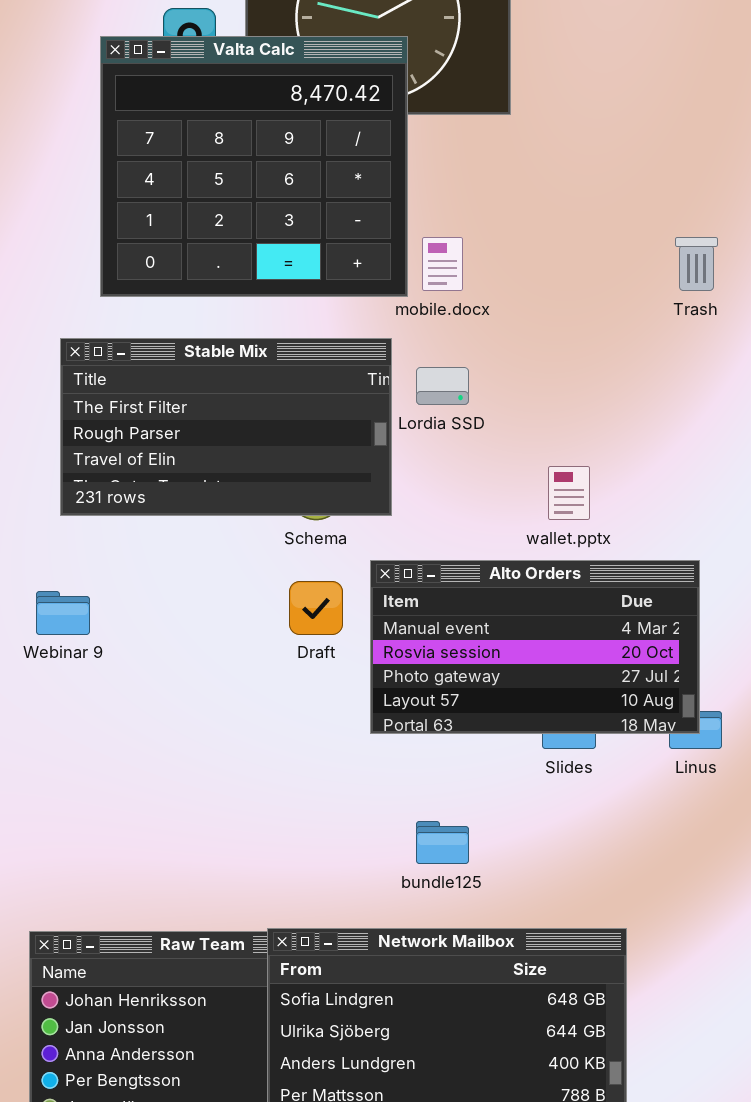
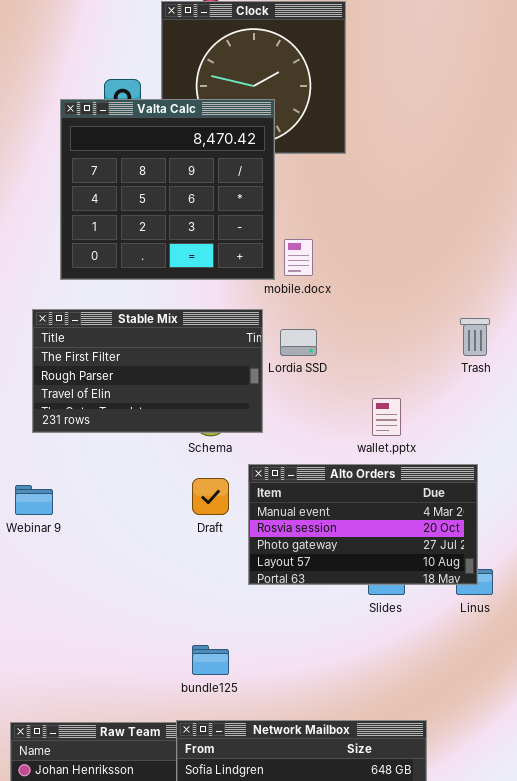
Trash: [675,237,718,291] -> [460,318,490,356], moved
bundle125: [416,821,469,864] -> [192,645,229,675], moved

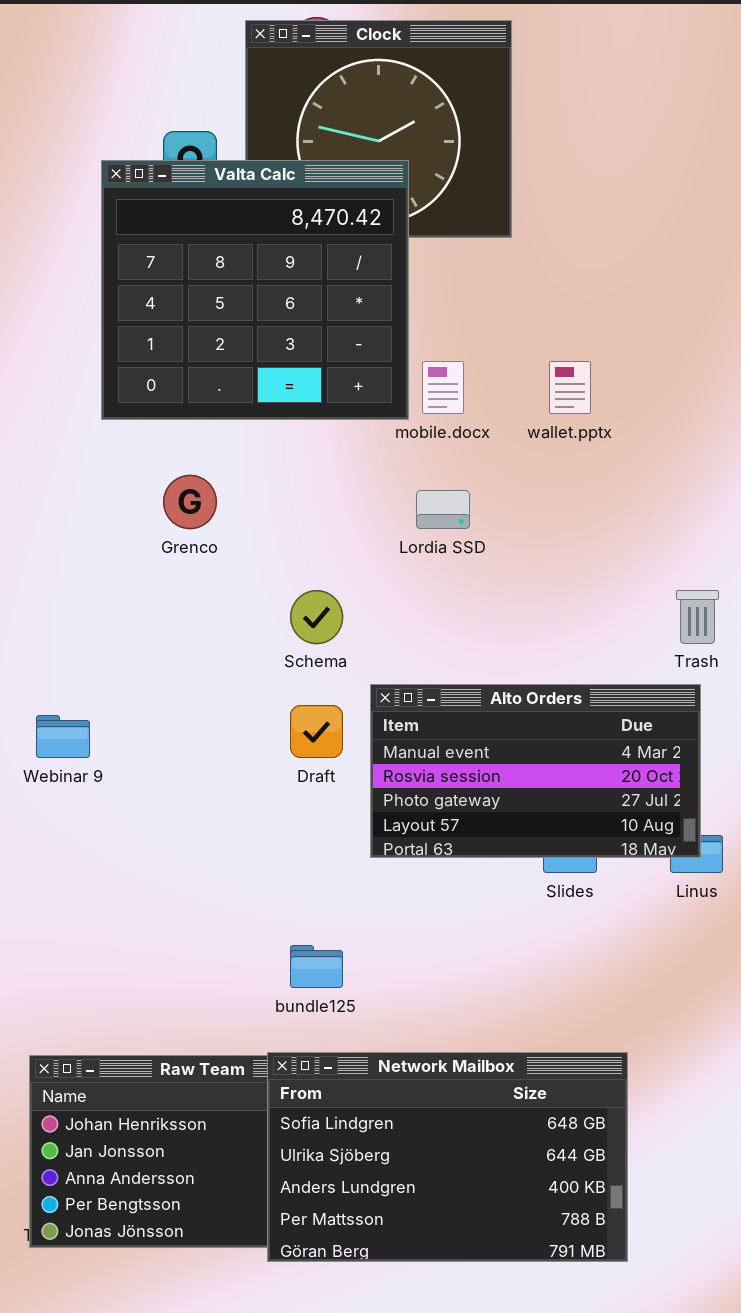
Stable Mix: [32,309,263,433] -> none, closed
Trash: [460,318,490,356] -> [676,590,719,644], moved
wallet.pptx: [372,398,401,436] -> [549,361,591,414], moved

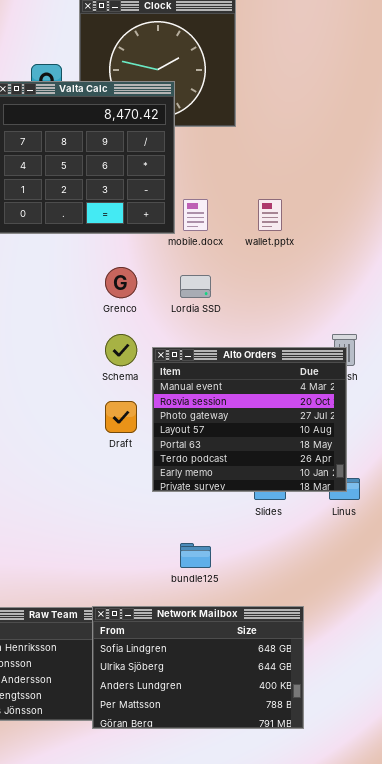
Grenco: [163,475,217,529] -> [105,267,137,298], moved
Alto Orders: [370,684,701,858] -> [152,347,347,492], resized
bundle125: [290,945,343,988] -> [180,543,211,568], moved

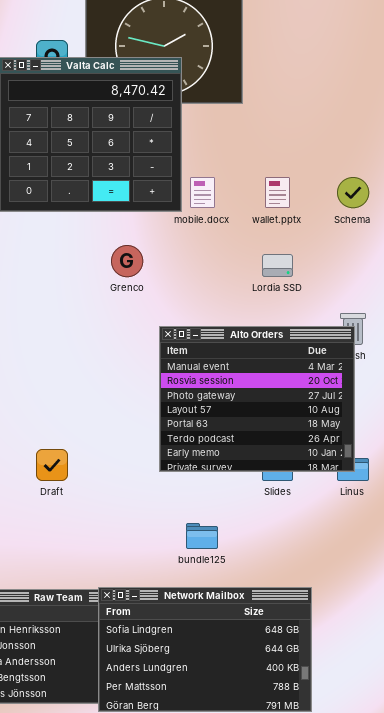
Lordia SSD: [180,275,211,298] -> [262,254,293,277], moved
Schema: [105,334,137,366] -> [337,177,369,208], moved
Draft: [105,401,137,433] -> [36,449,68,481], moved

